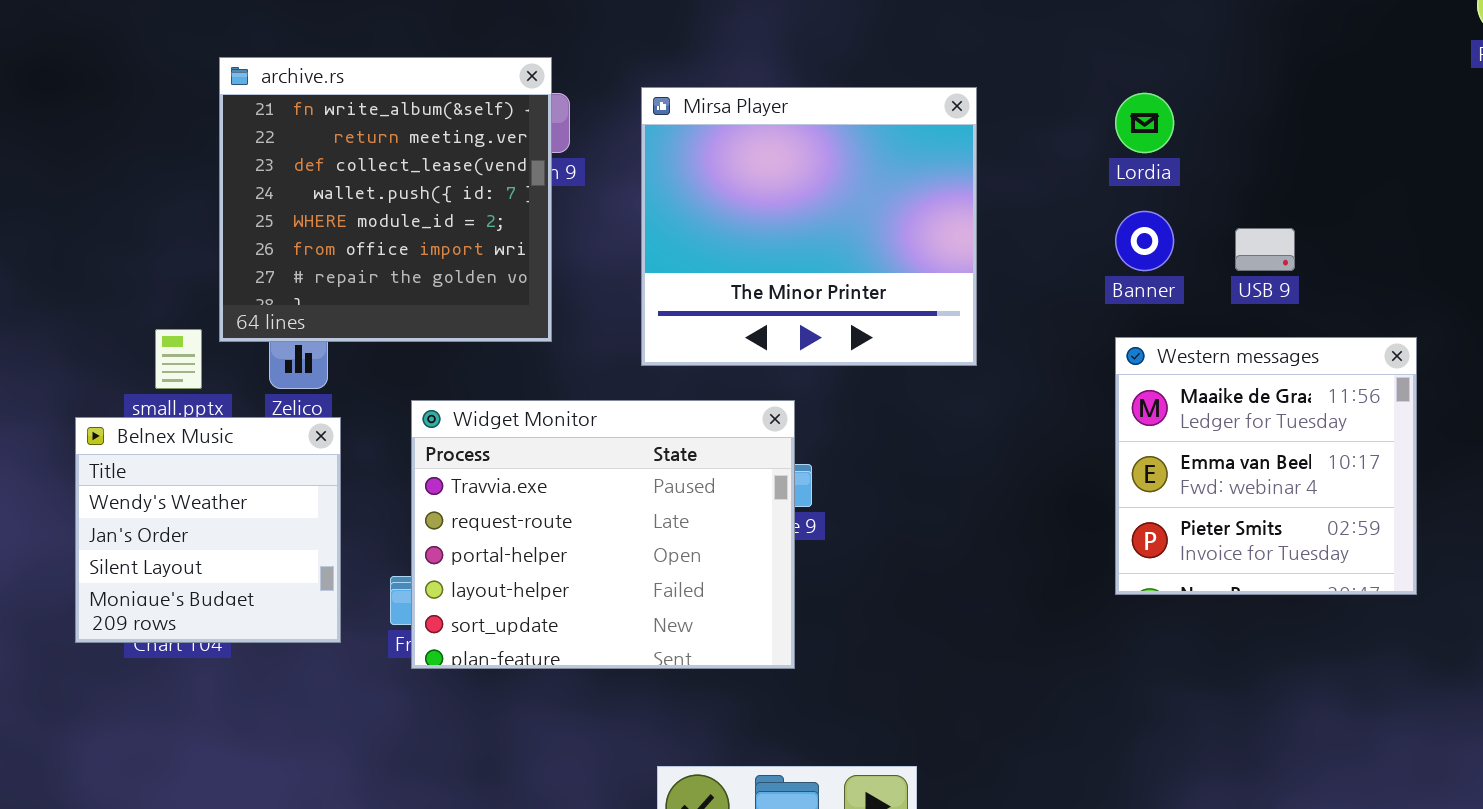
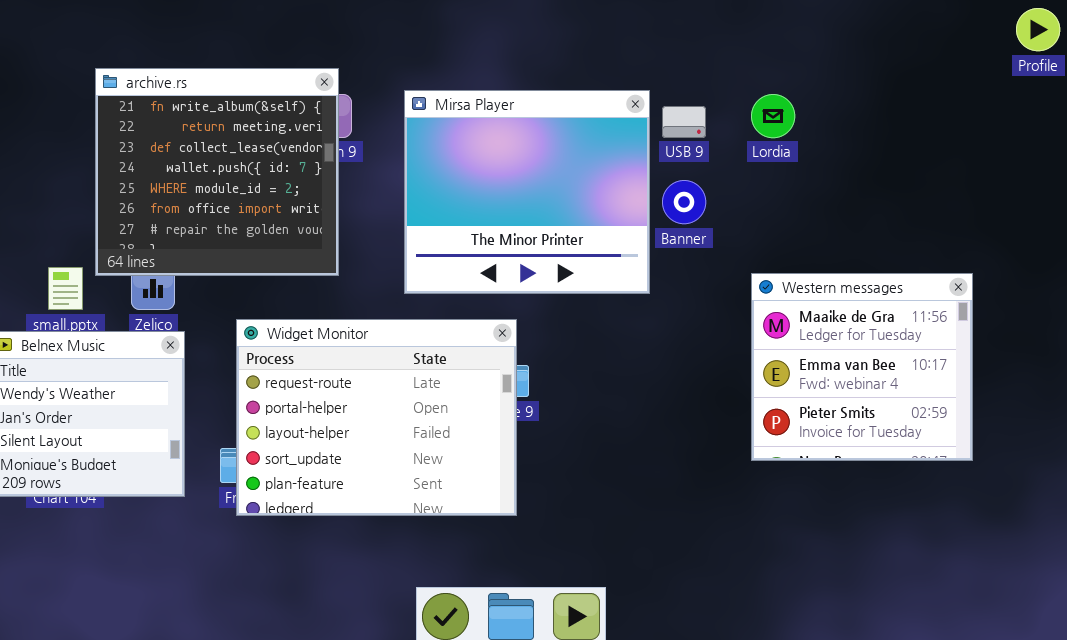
Banner: [1115,211,1174,271] -> [662,180,706,224], moved
USB 9: [1235,228,1295,271] -> [662,106,706,138], moved
Widget Monitor: [411,400,795,669] -> [236,319,517,516], scrolled down 1 row

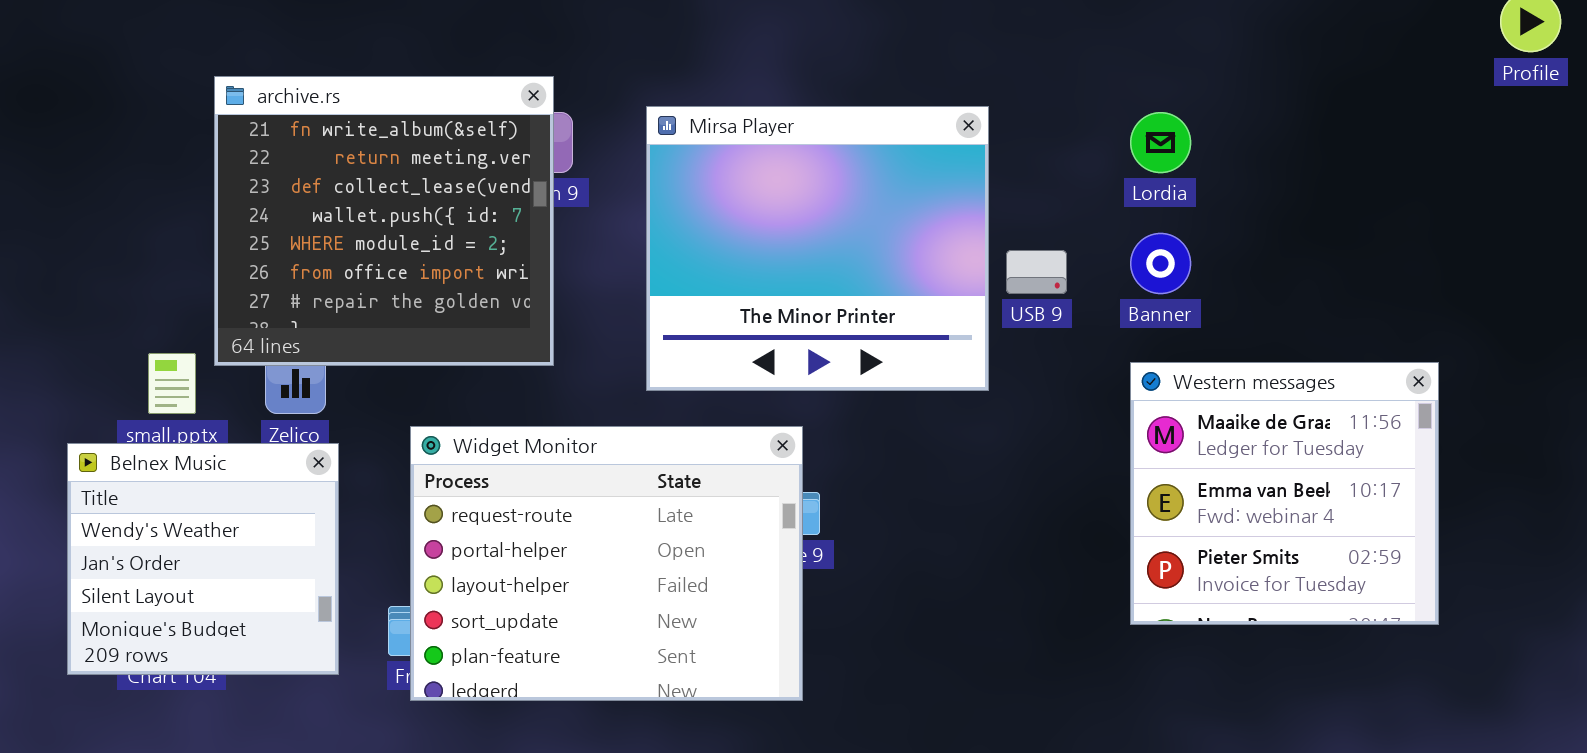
USB 9: [662,106,706,138] -> [1006,250,1067,294], moved
Banner: [662,180,706,224] -> [1130,233,1191,294], moved

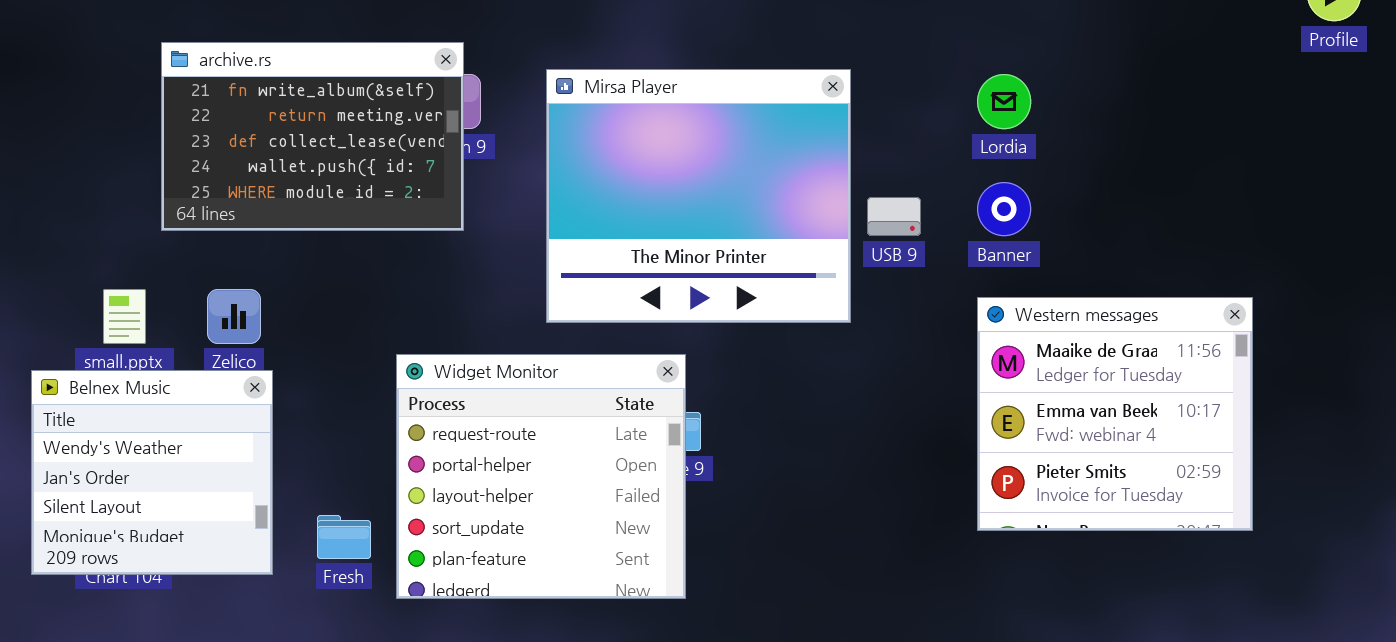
archive.rs: [214,76,554,366] -> [161,42,464,231], resized
Widget Monitor: [410,426,803,701] -> [396,354,686,599], resized

